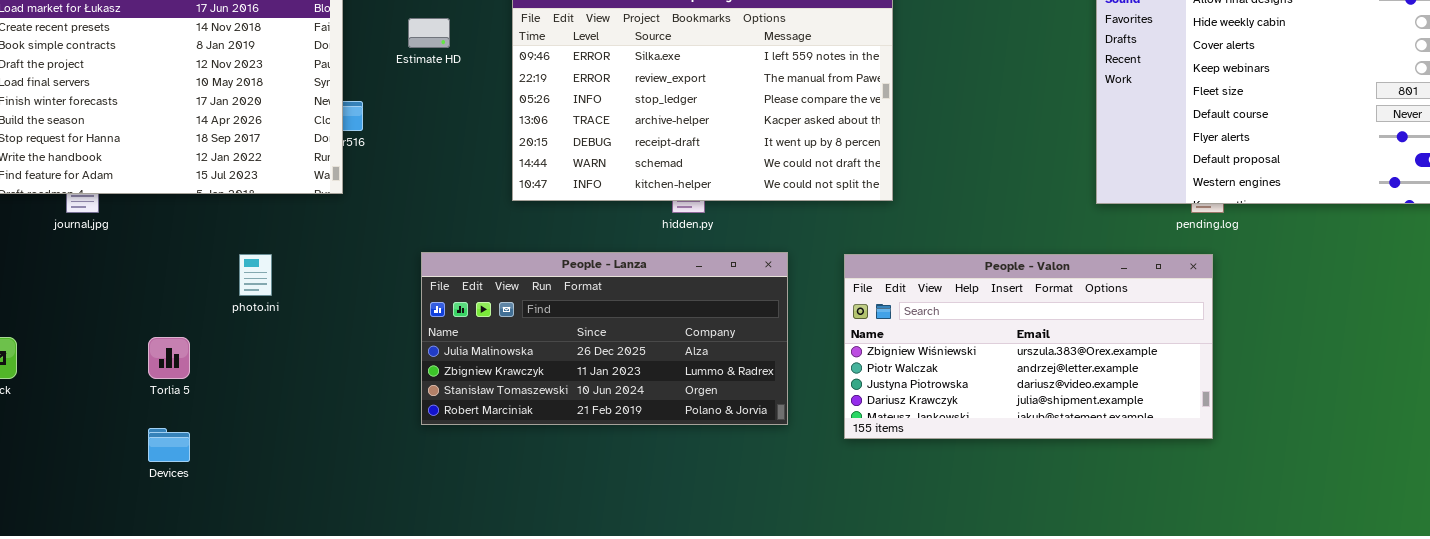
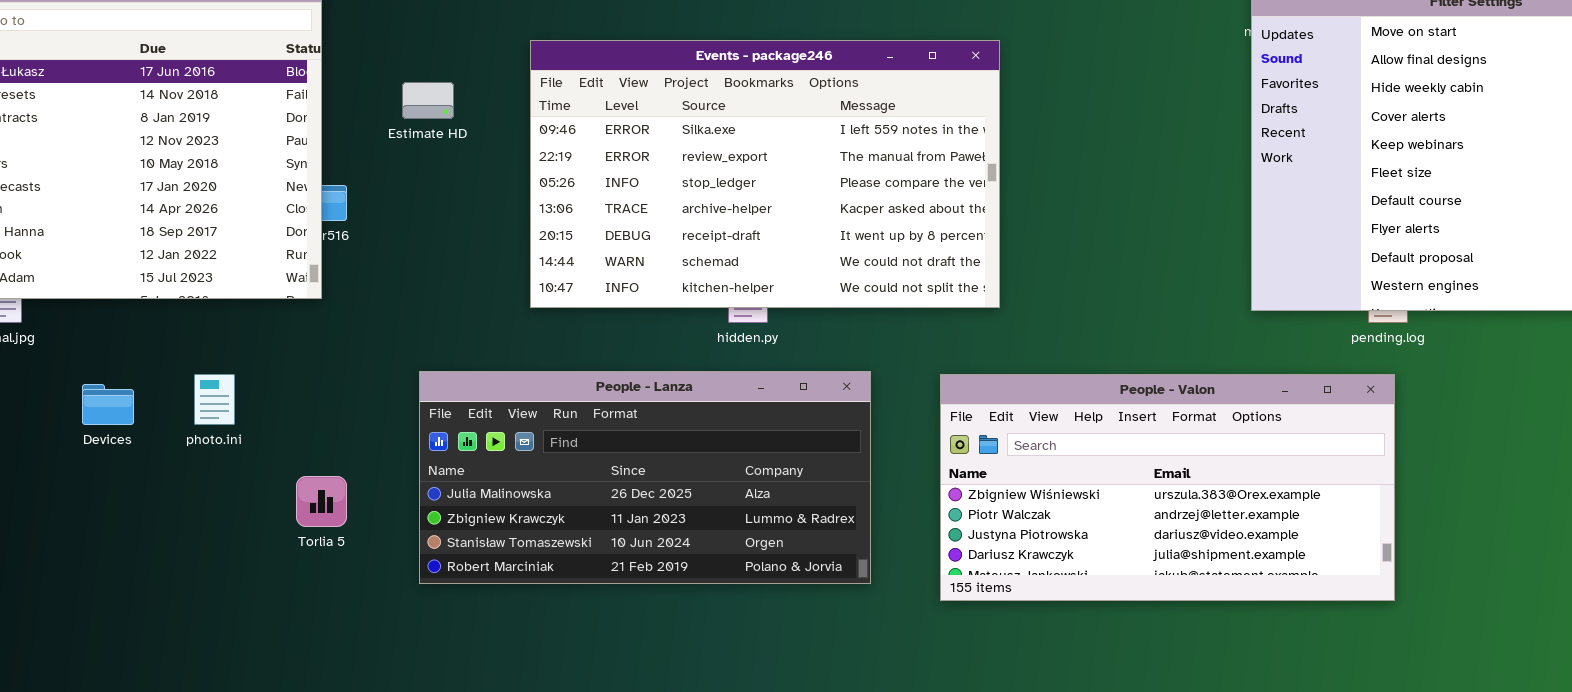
Torlia 5: [148,337,190,379] -> [296,476,347,527], moved
Devices: [148,428,190,462] -> [82,384,134,425], moved

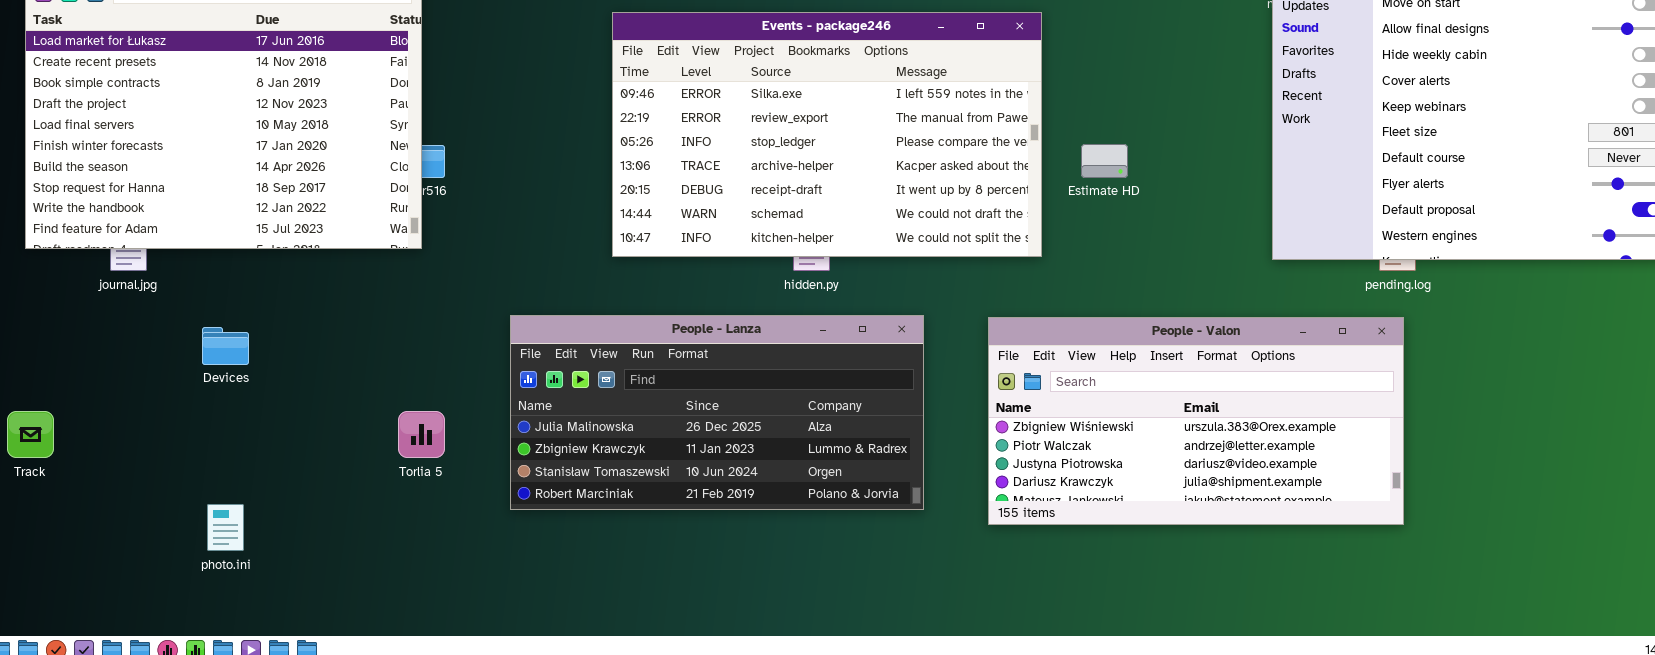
Estimate HD: [402,82,454,119] -> [1081,144,1128,178], moved
photo.ini: [194,374,235,425] -> [207,504,244,551], moved

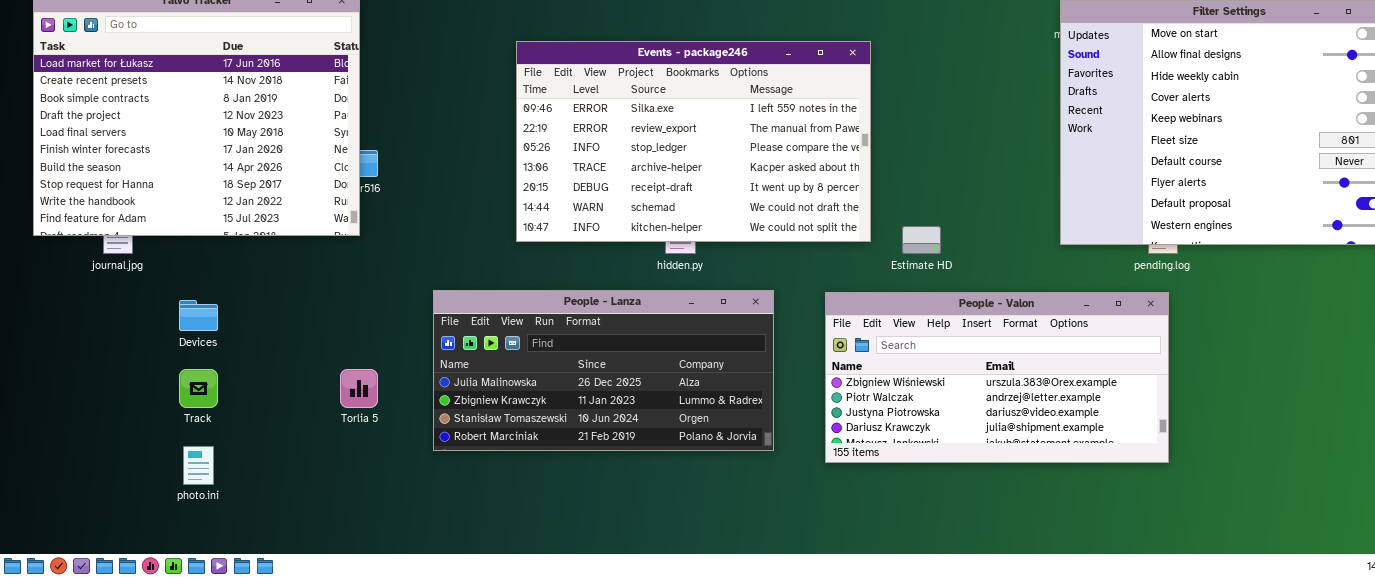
Estimate HD: [1081,144,1128,178] -> [902,226,941,254], moved
Track: [7,411,54,458] -> [179,369,218,408], moved

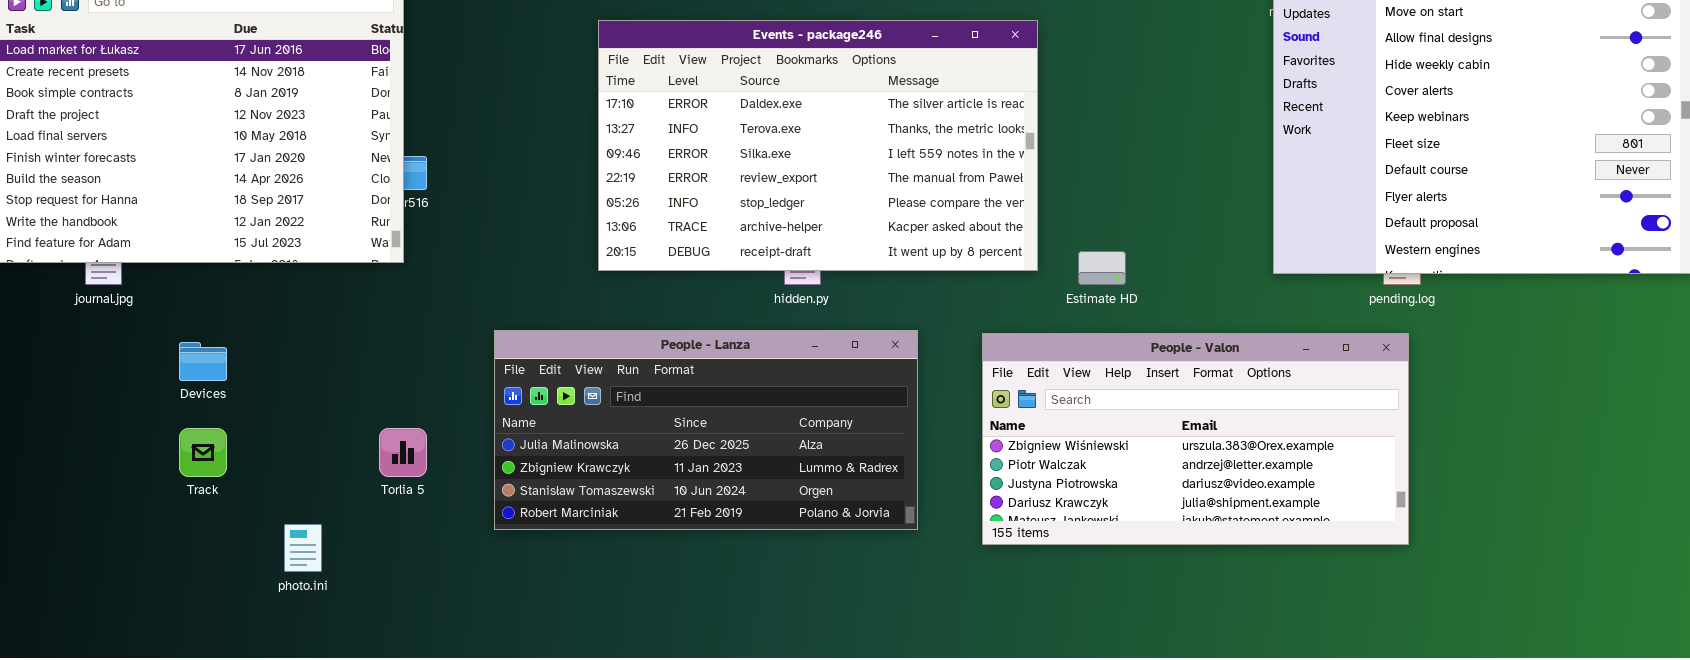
Events - package246: [516,41,871,242] -> [598,20,1038,271], scrolled up 2 rows
photo.ini: [183,446,214,485] -> [284,524,322,572], moved

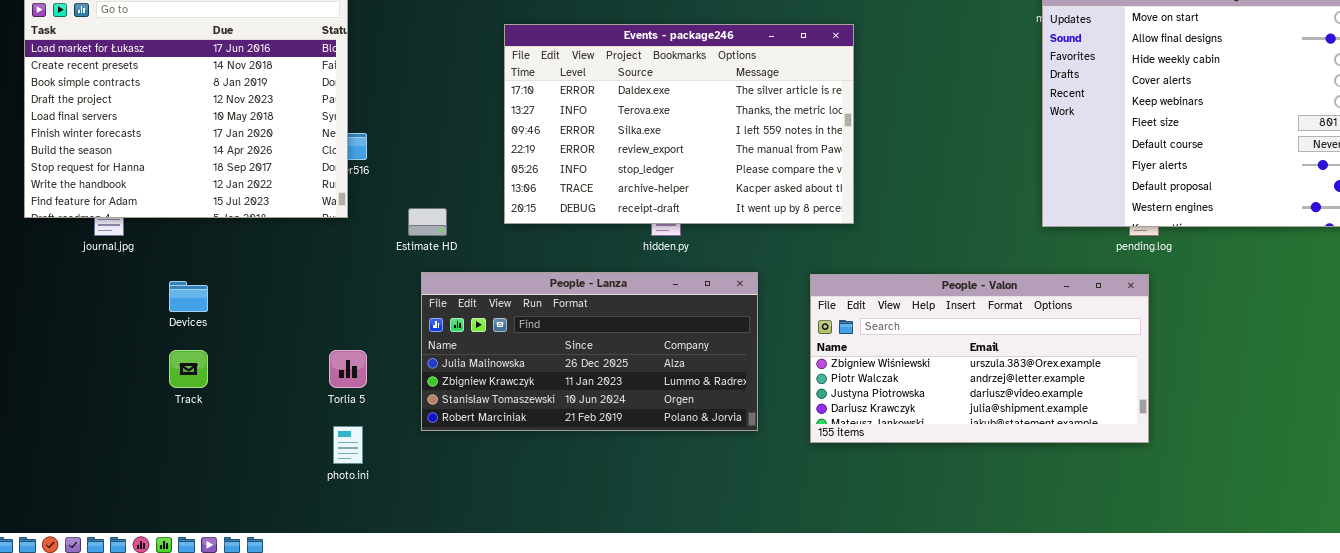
Estimate HD: [1078,251,1126,285] -> [408,208,447,236], moved
photo.ini: [284,524,322,572] -> [333,426,363,464], moved

